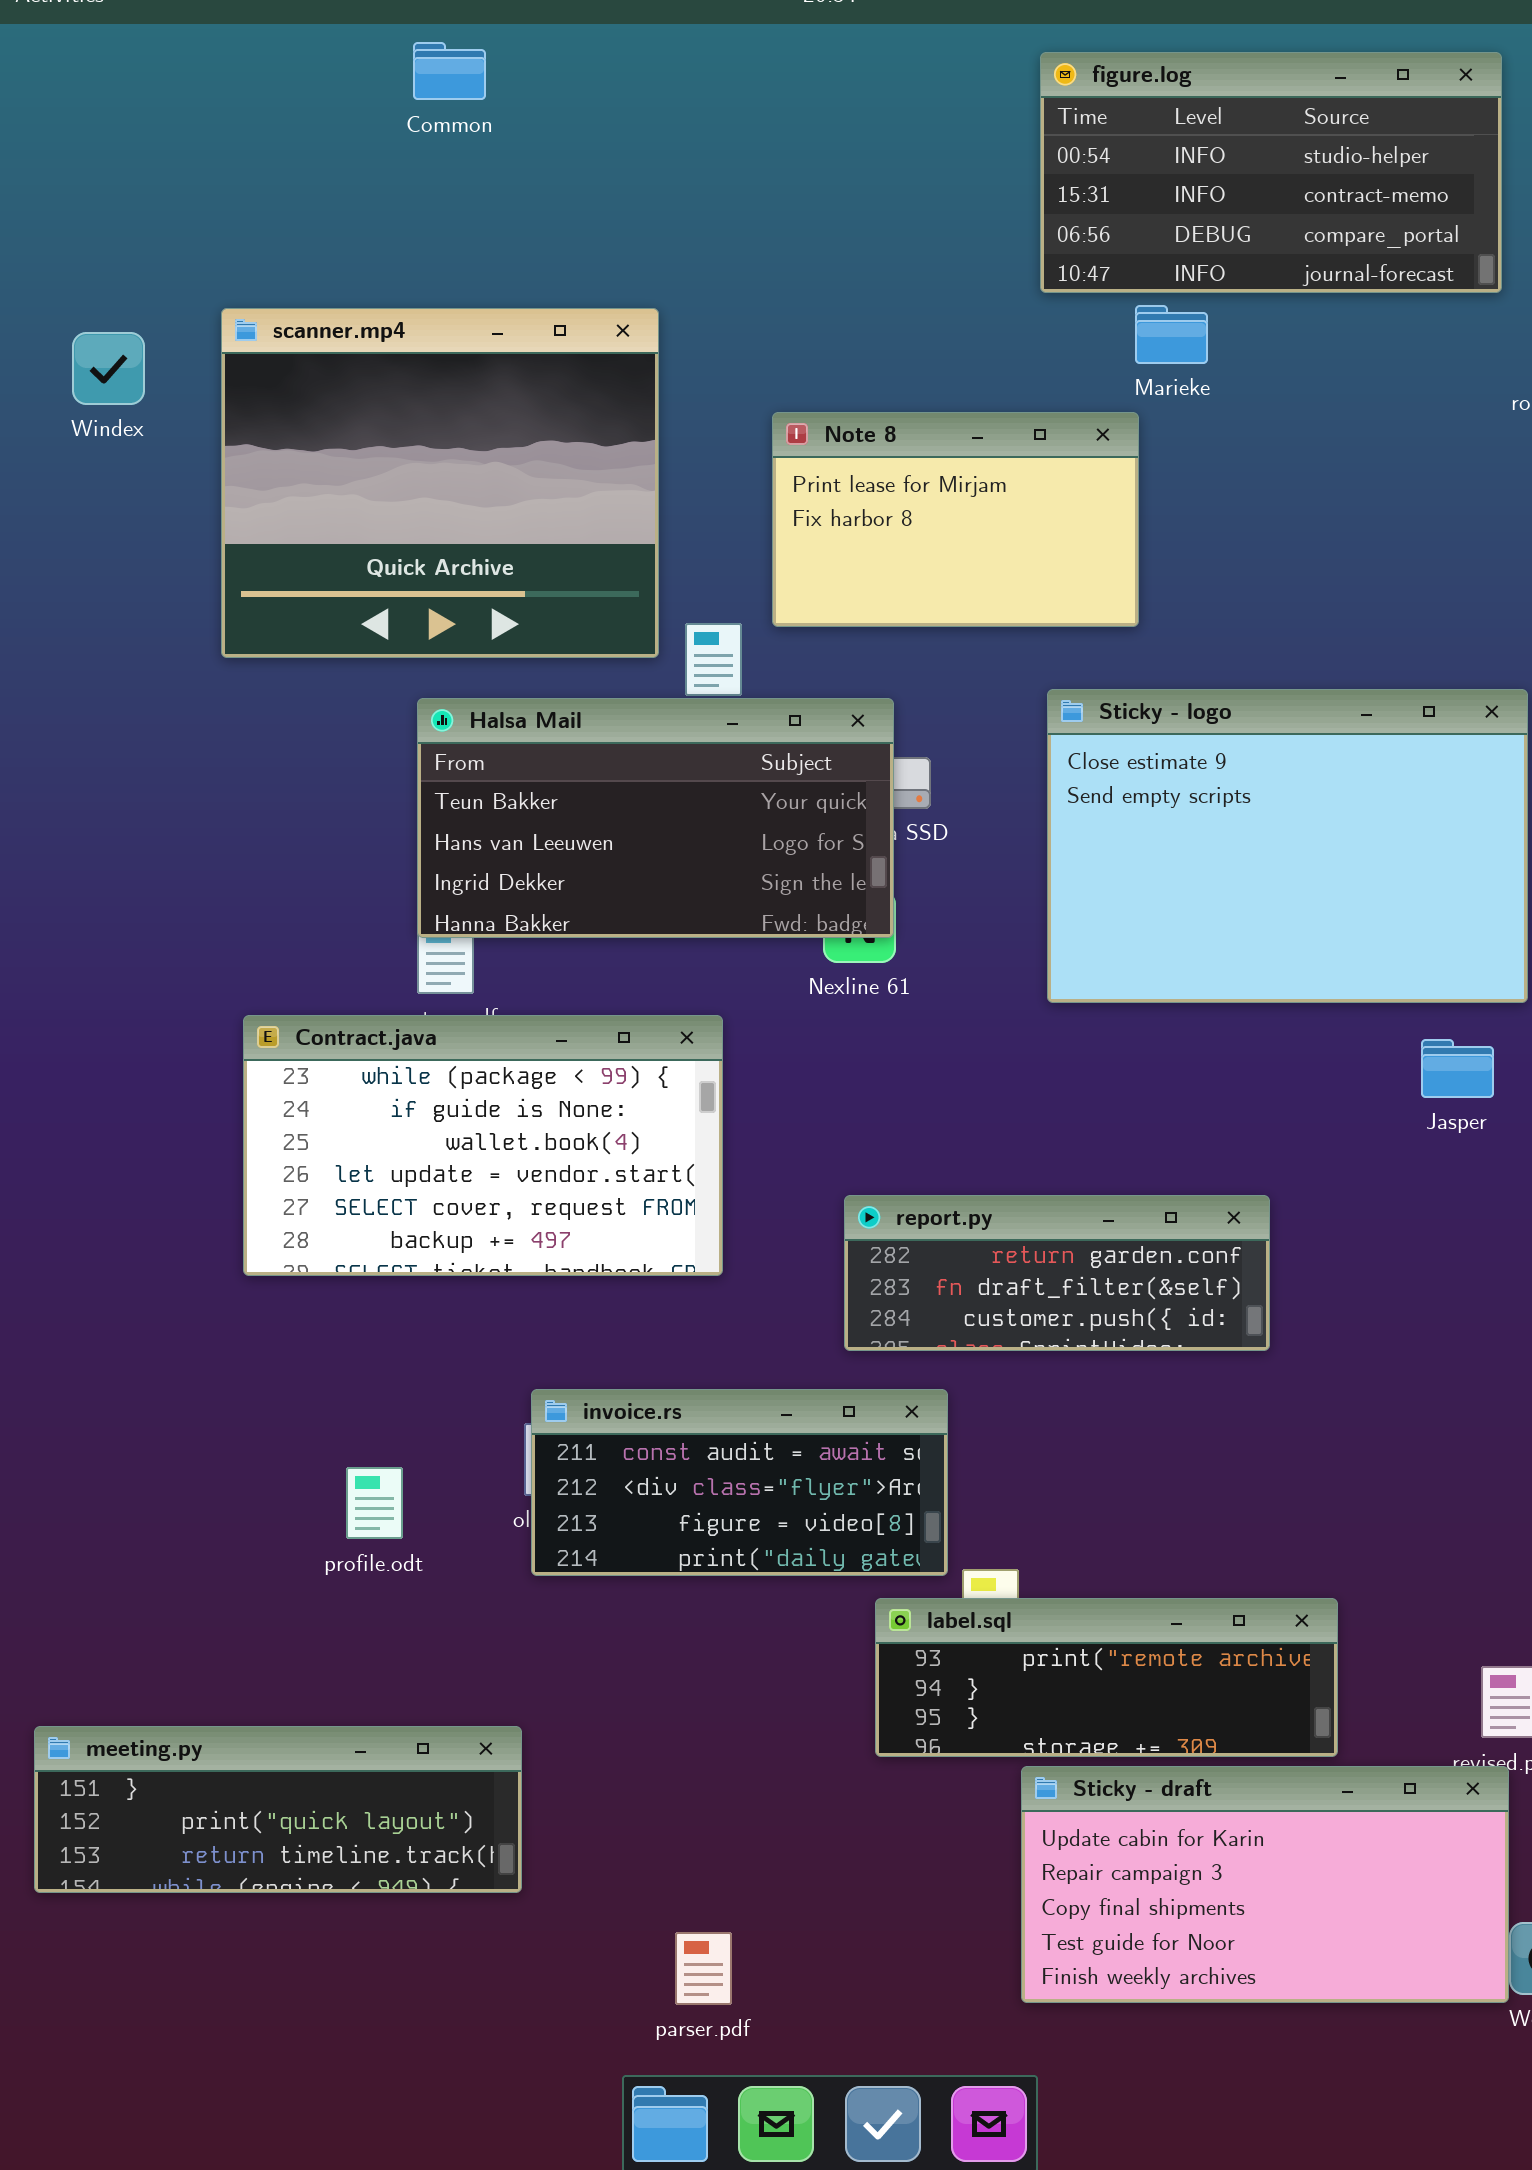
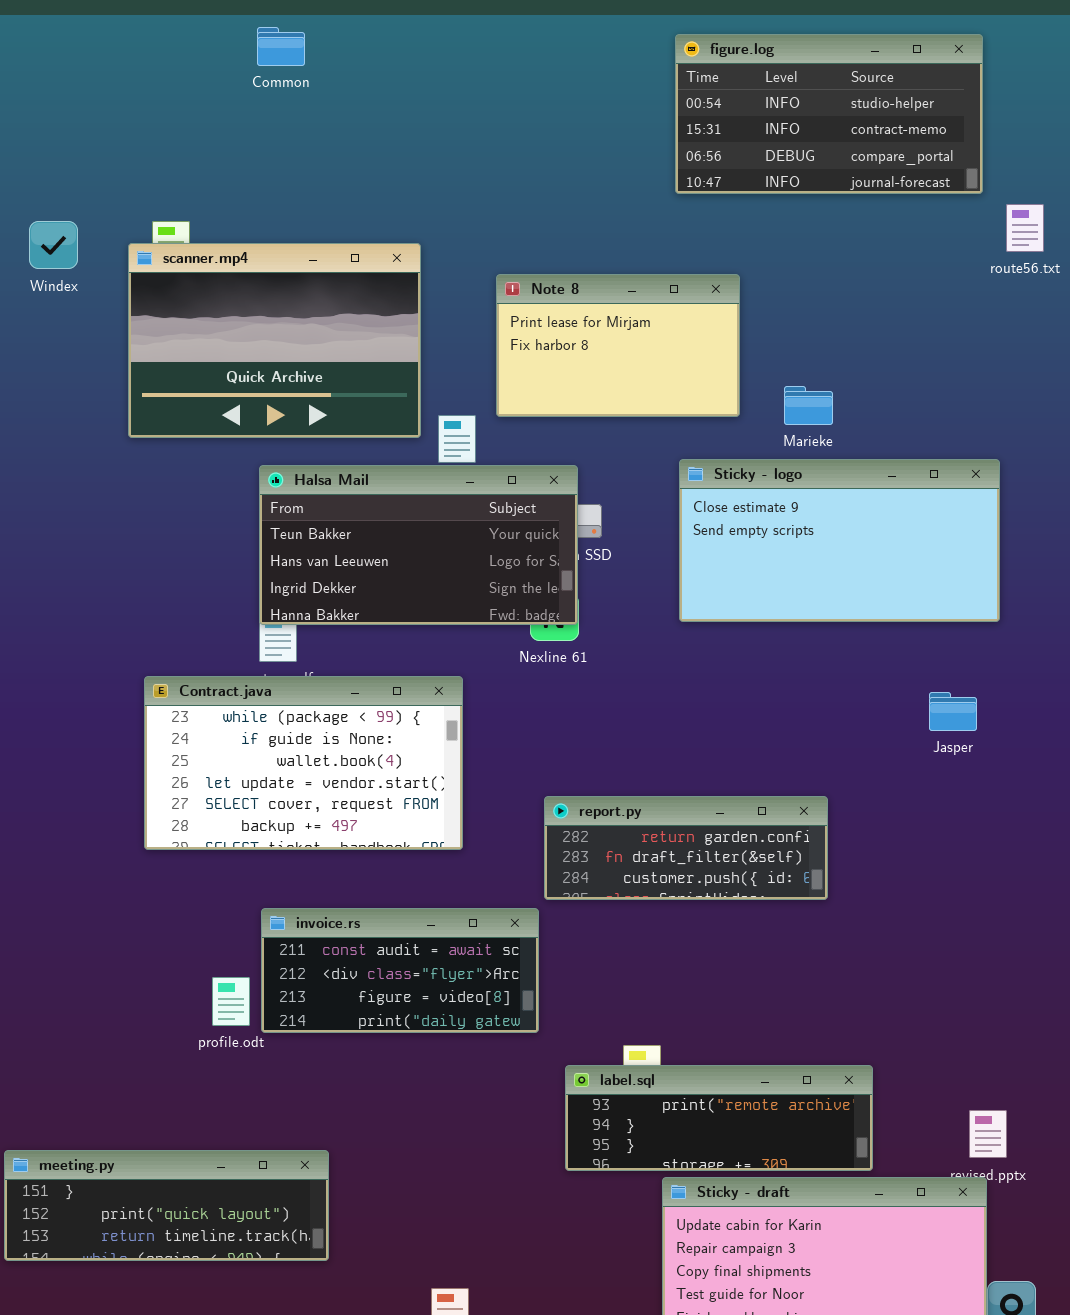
Marieke: [1135,305,1208,364] -> [784,386,833,425], moved
scanner.mp4: [221,308,659,658] -> [128,243,421,438], resized
Sticky - logo: [1047,689,1528,1003] -> [679,459,1000,622], resized
invoice.rs: [531,1389,948,1576] -> [261,908,539,1033], moved

